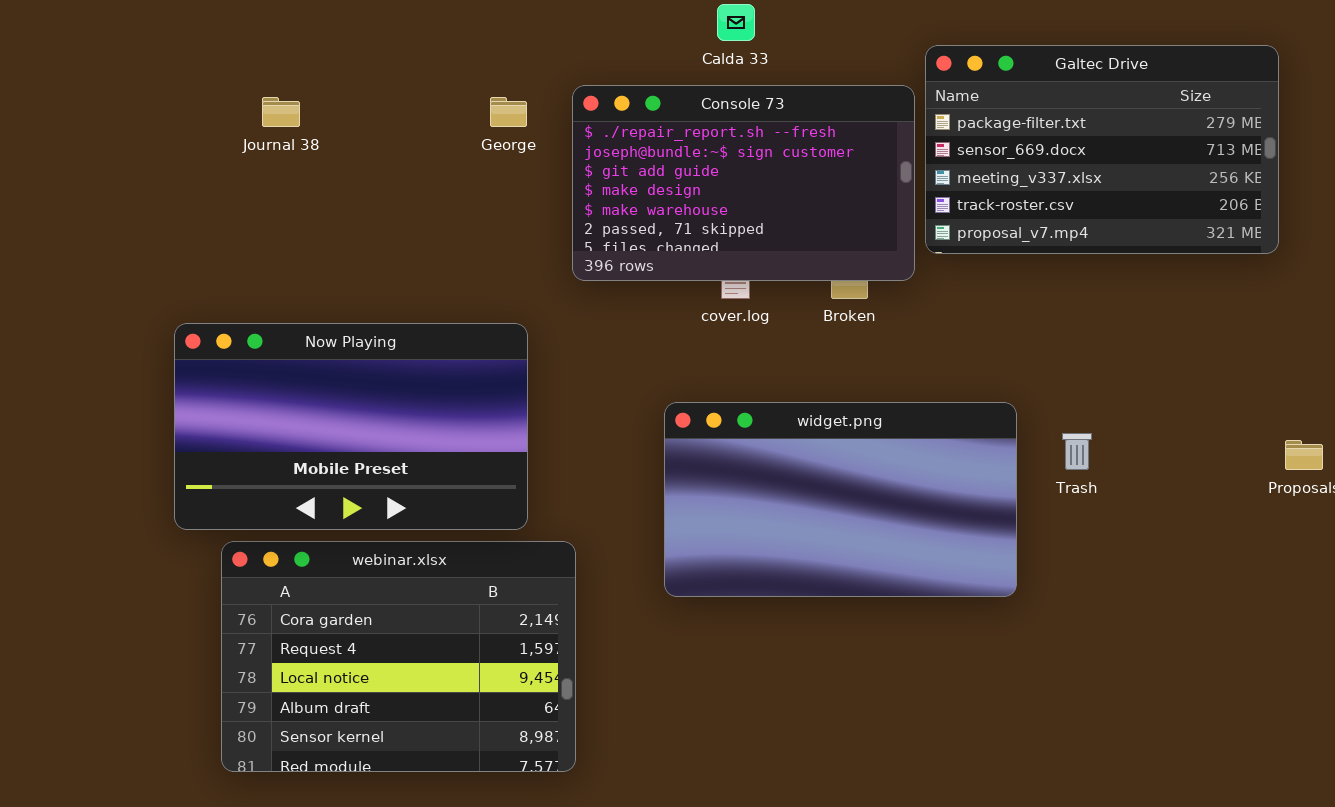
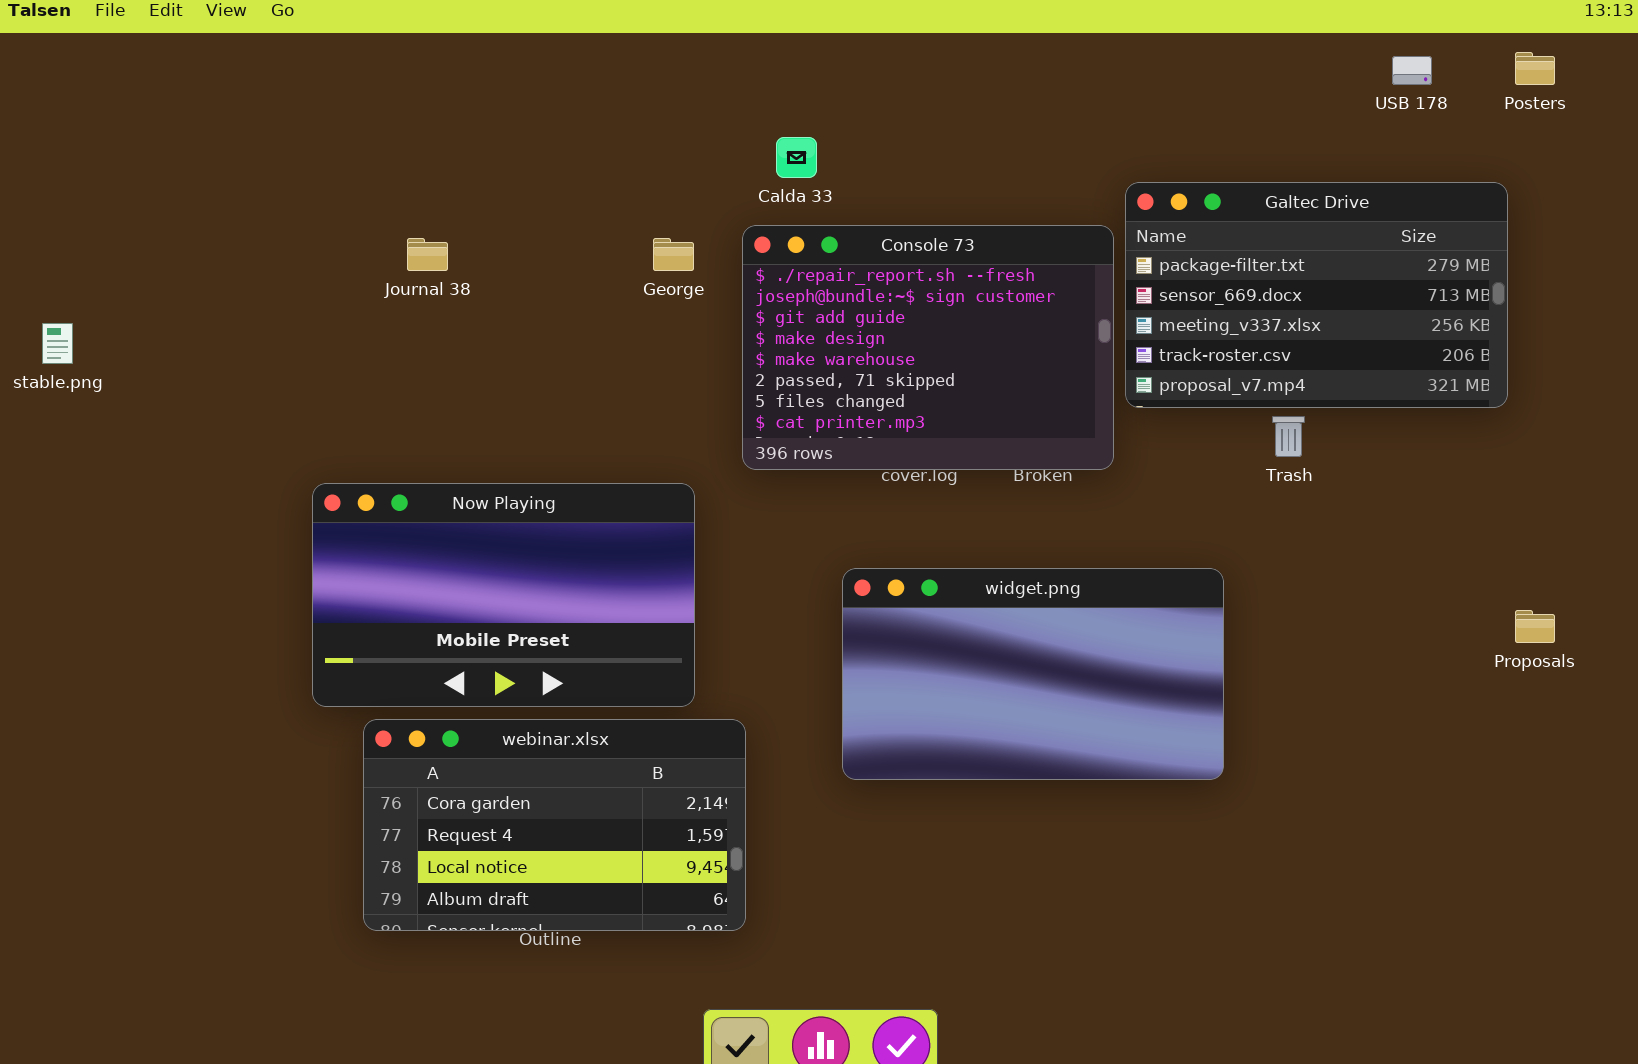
Calda 33: [717,4,755,41] -> [776,137,817,178], moved
Console 73: [572,85,915,281] -> [742,225,1114,470], resized
Trash: [1062,433,1092,470] -> [1272,416,1305,457], moved
webinar.xlsx: [221,541,576,772] -> [363,719,746,931], resized

